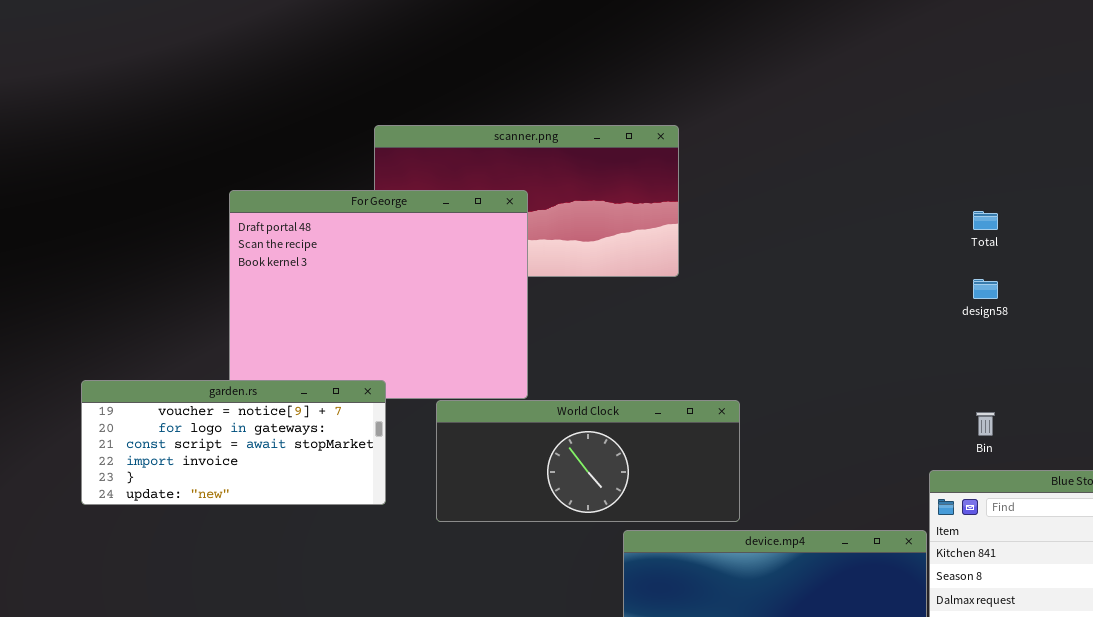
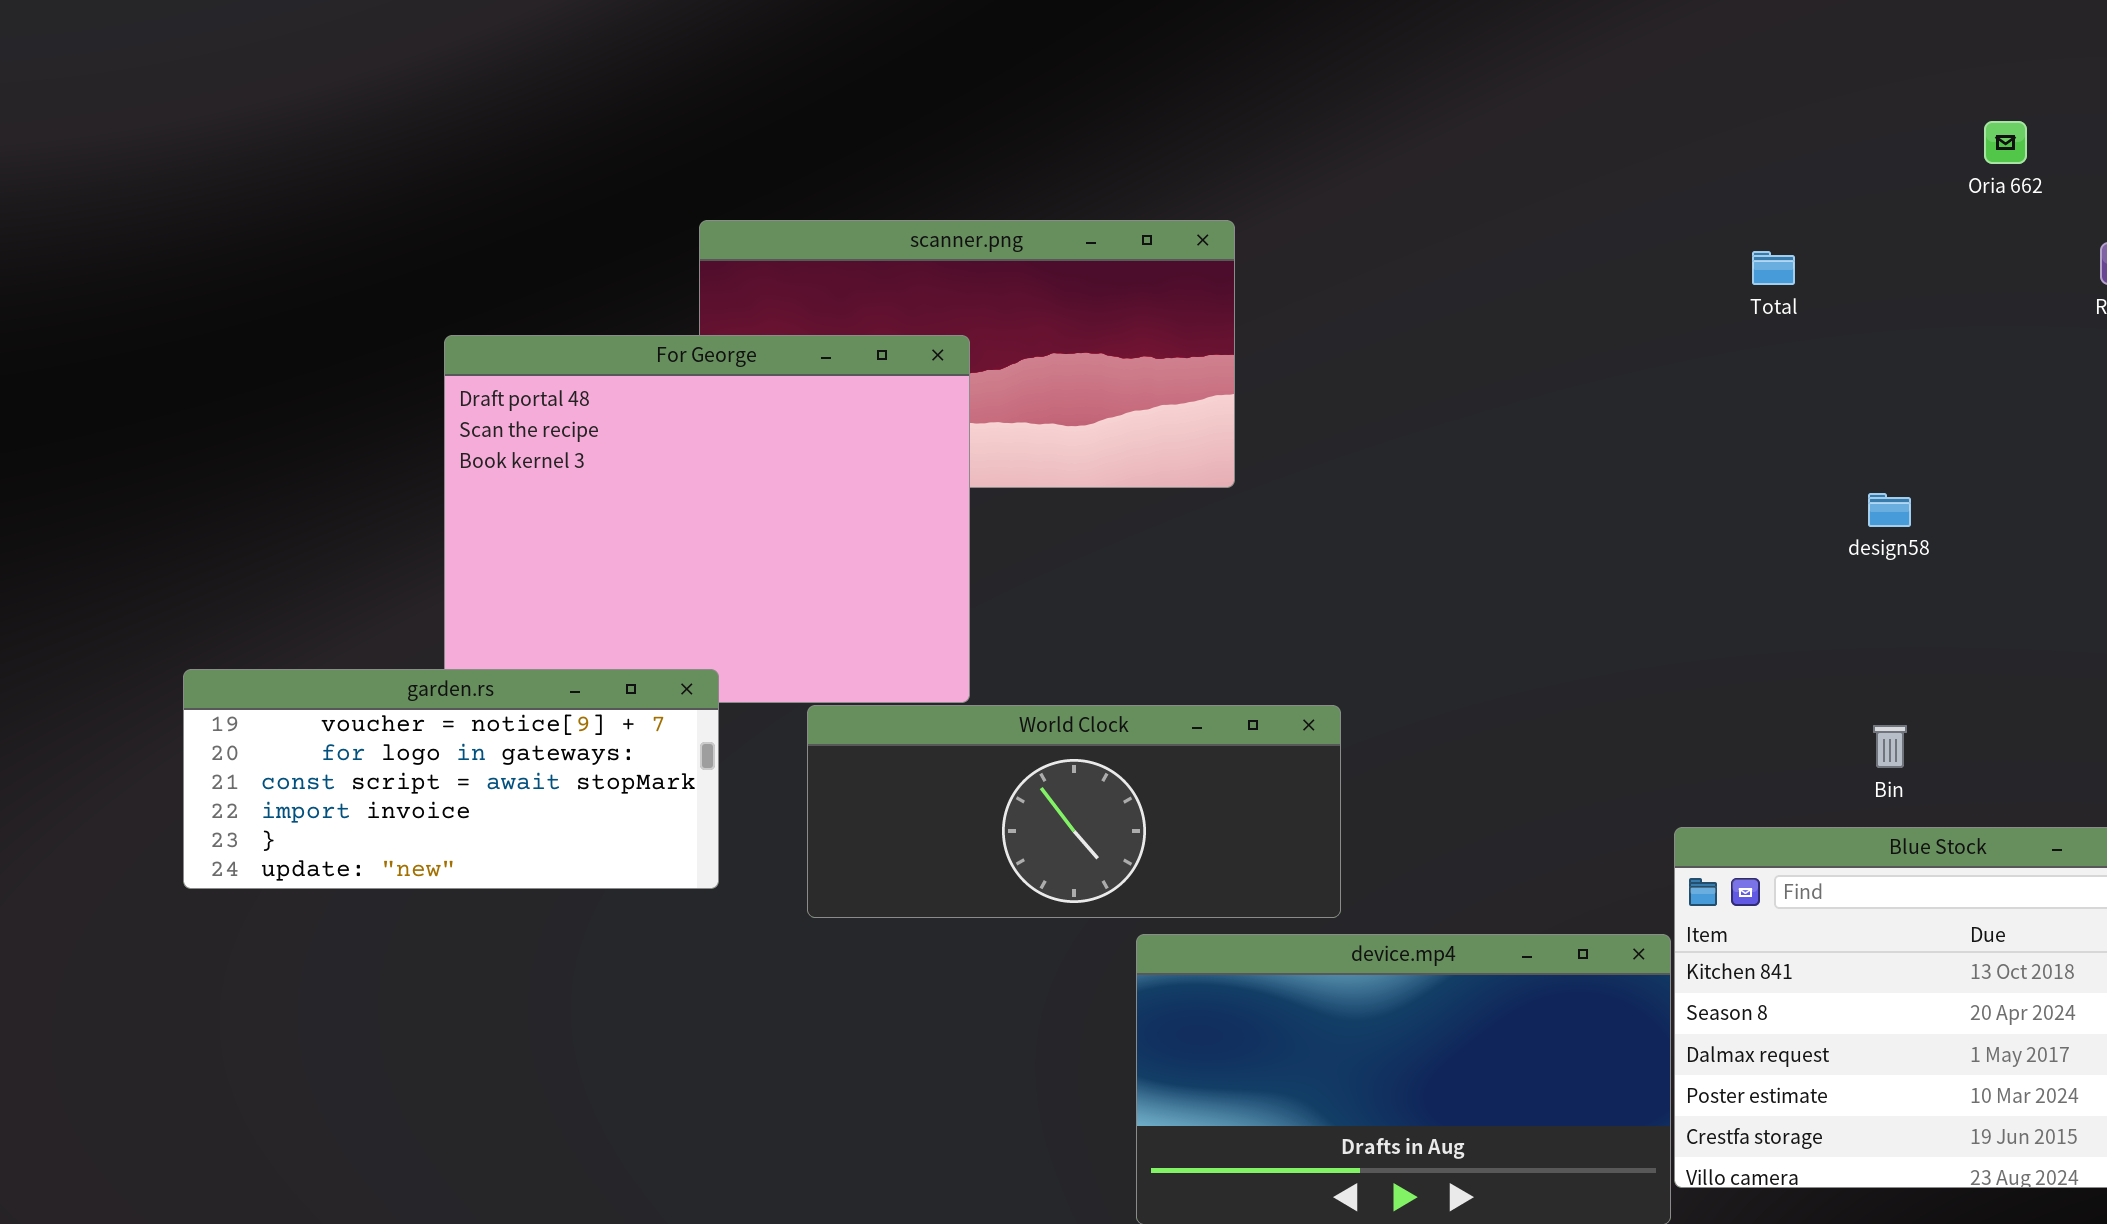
Total: [973,211,998,230] -> [1752,251,1795,285], moved
design58: [973,279,998,299] -> [1868,493,1911,527], moved
Bin: [976,412,995,436] -> [1873,725,1907,768], moved

